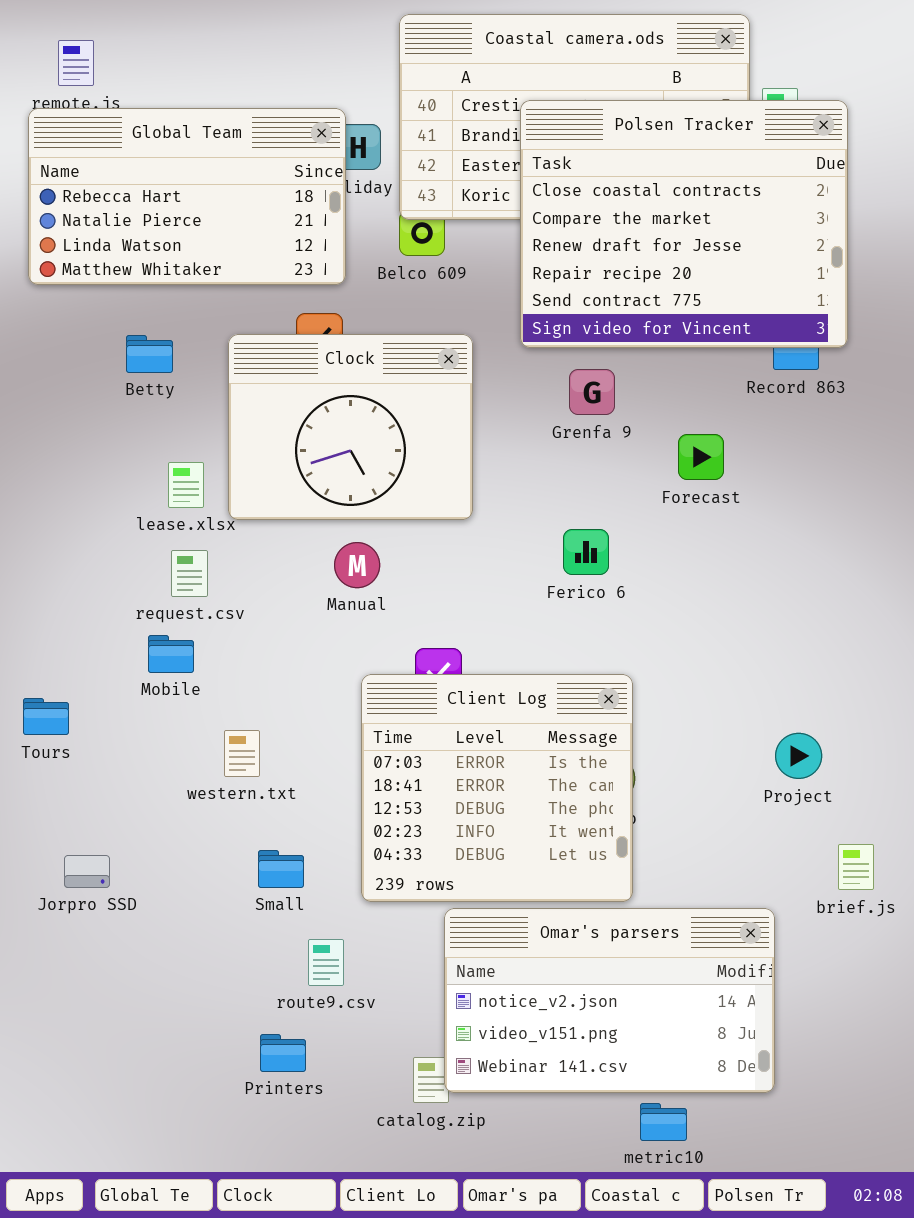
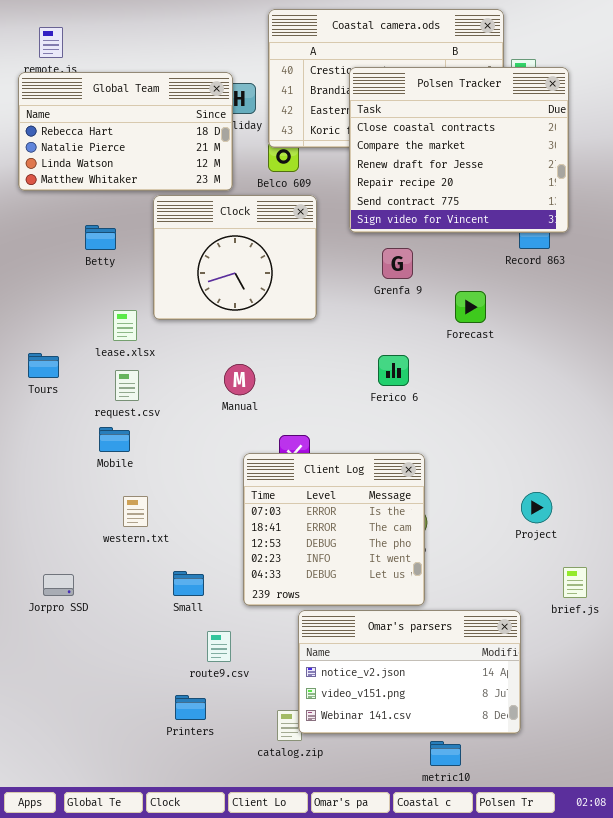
Clock: [228,334,473,520] -> [153,195,317,320], moved
Tours: [23,698,69,735] -> [28,353,59,378], moved
western.txt: [224,730,260,777] -> [123,496,148,527], moved

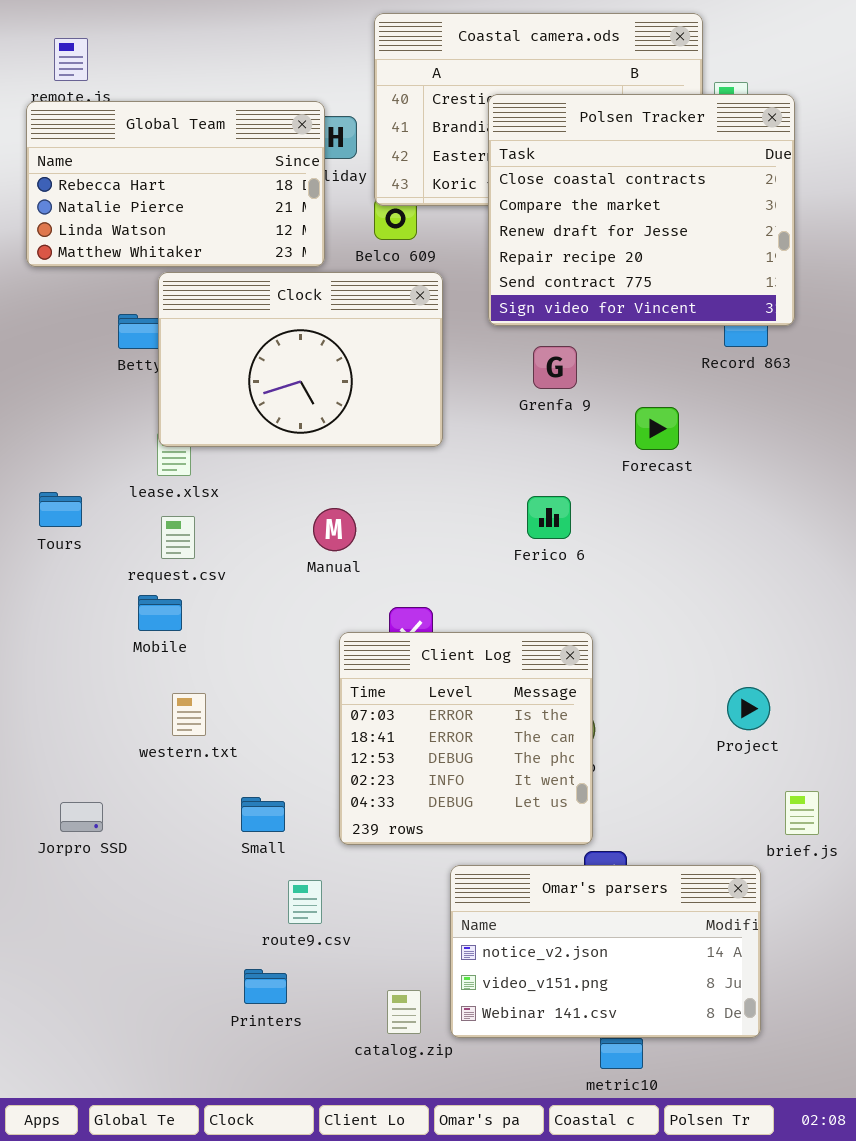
Clock: [153,195,317,320] -> [158,272,443,447], resized
Omar's parsers: [298,610,521,734] -> [450,865,761,1038], moved

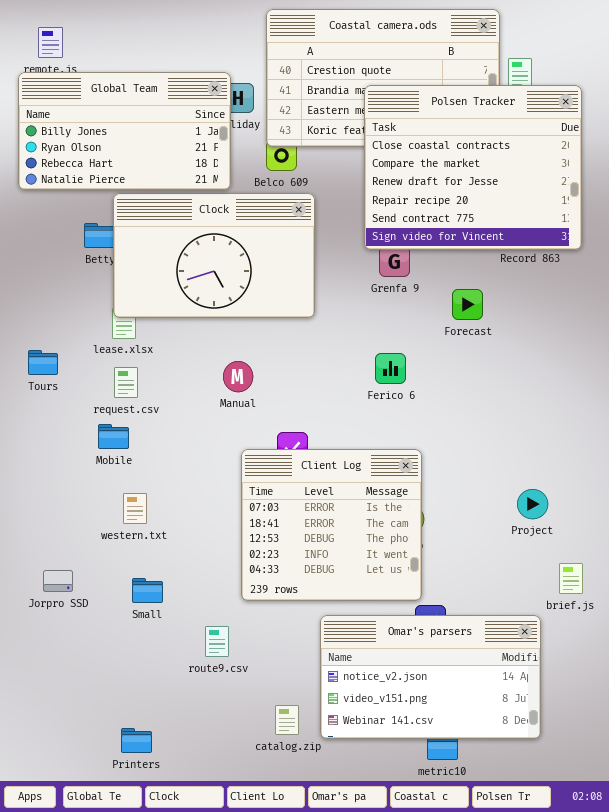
Polsen Tracker: [488,94,795,326] -> [364,85,582,250], moved
Global Team: [26,101,325,267] -> [18,72,231,190], scrolled up 2 rows
Small: [241,797,285,832] -> [132,578,163,603], moved
Printers: [244,969,287,1004] -> [121,728,152,753], moved

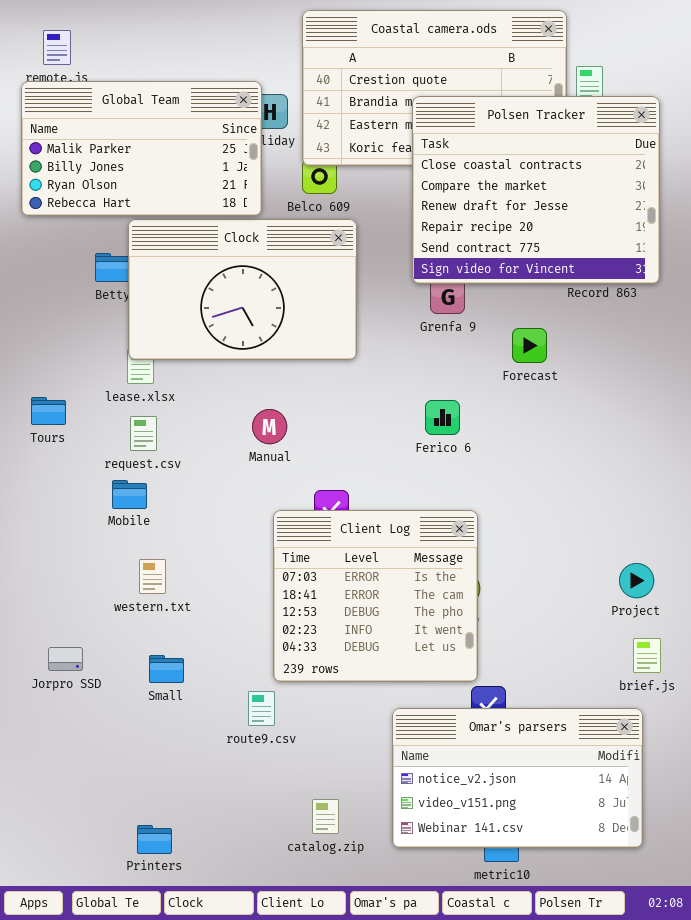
Global Team: [18,72,231,190] -> [21,81,262,216], scrolled up 1 row
Project: [517,489,548,519] -> [619,563,654,598], moved
Omar's parsers: [320,615,541,739] -> [392,708,643,848], moved
route9.csv: [205,626,229,657] -> [248,691,275,726], moved

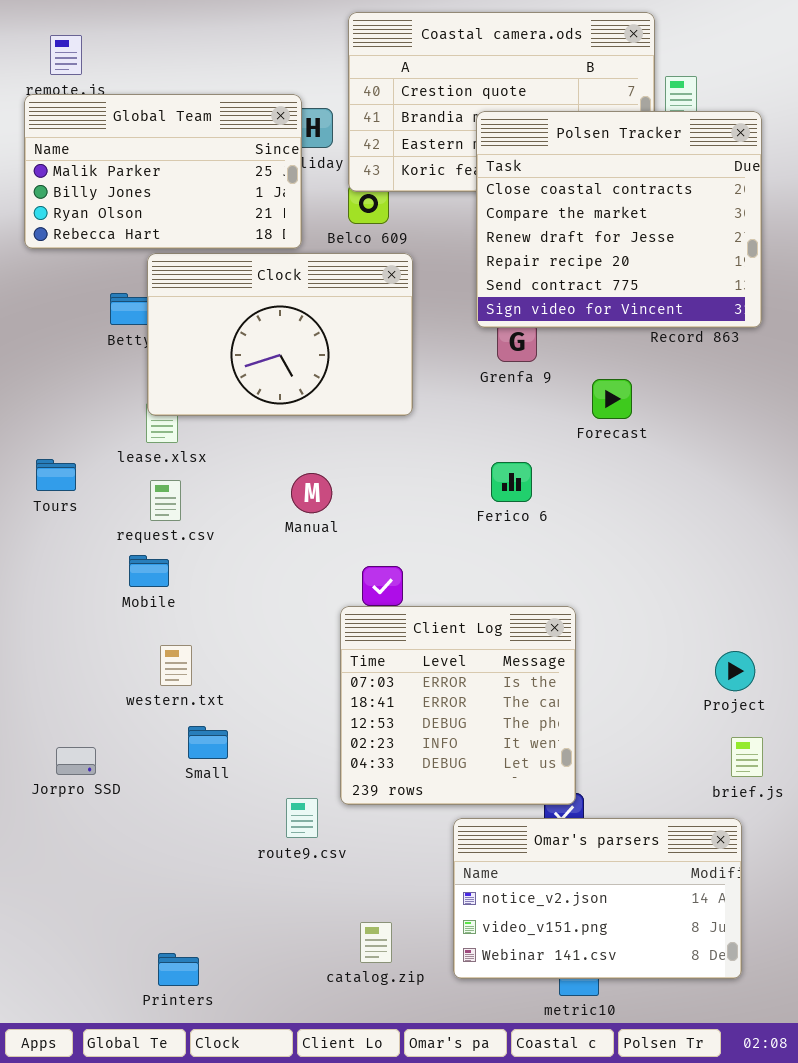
Client Log: [273,510,478,682] -> [340,606,576,805], moved
Small: [149,655,184,683] -> [188,726,228,759], moved

